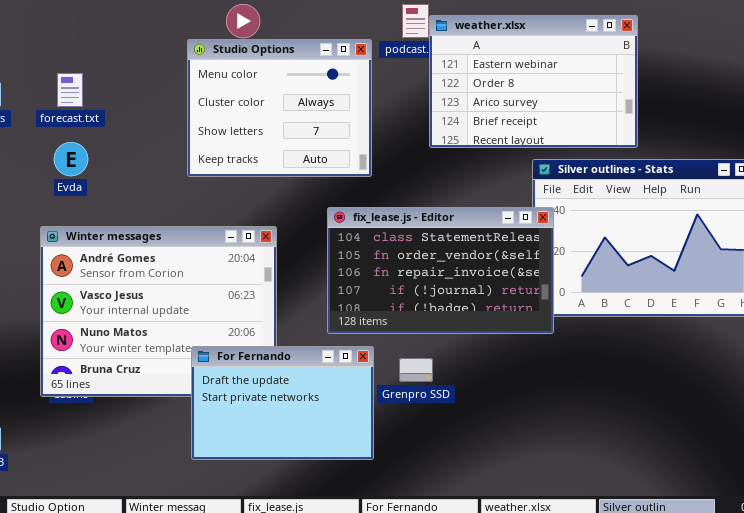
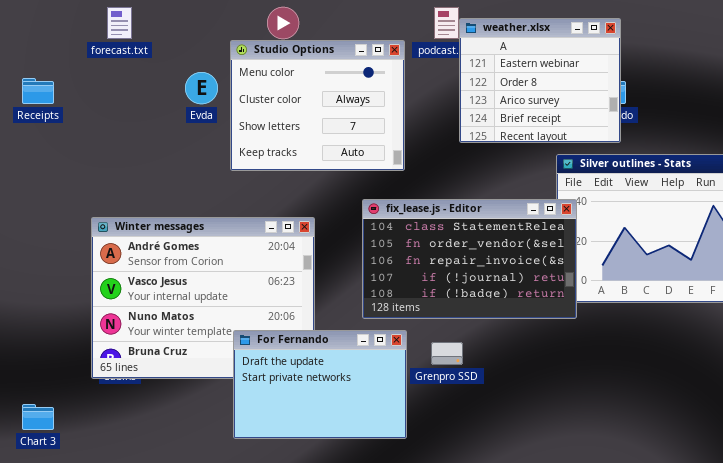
weather.xlsx: [429,15,638,148] -> [459,18,621,143], resized
forecast.txt: [57,73,83,107] -> [107,7,132,39], moved
Evda: [54,142,88,176] -> [185,72,218,104], moved

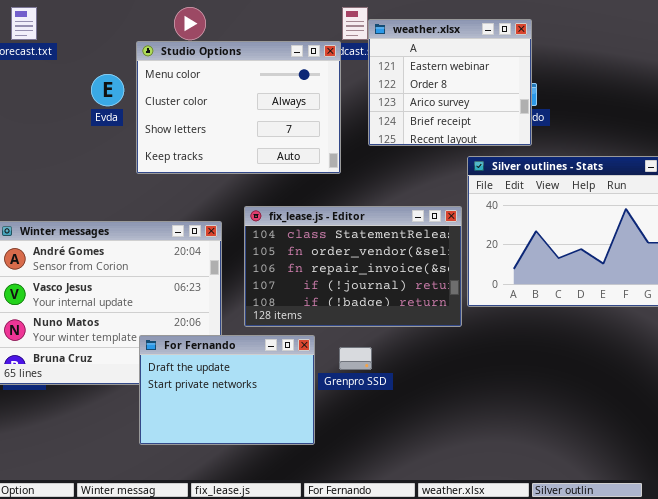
Studio Options: [230,40,405,171] -> [136,41,341,174], resized
fix_lease.js - Editor: [362,199,577,319] -> [244,206,462,327], moved

